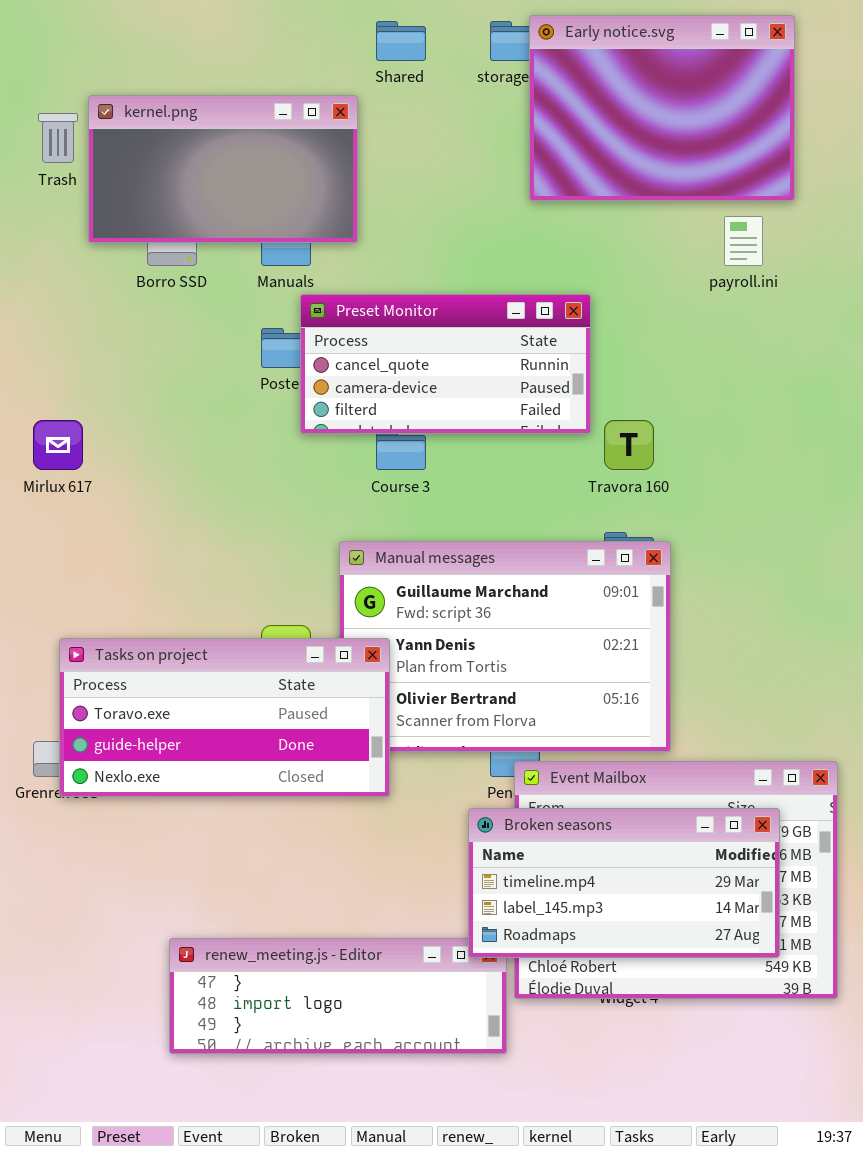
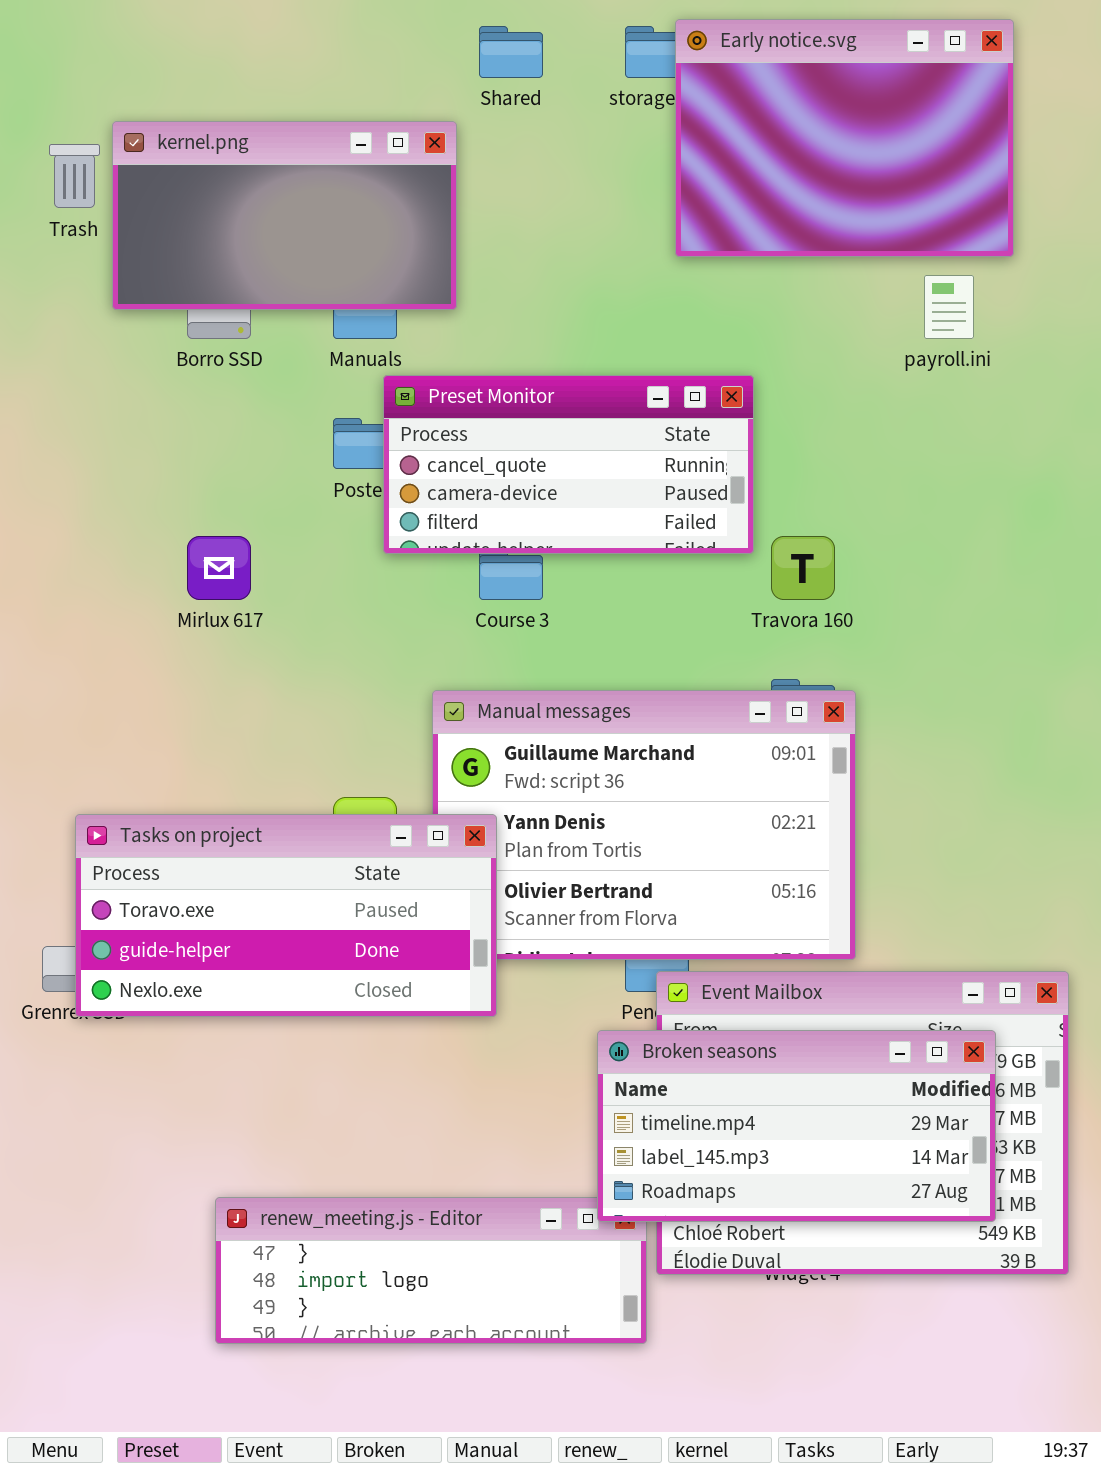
Mirlux 617: [33,420,83,470] -> [187,536,251,600], moved

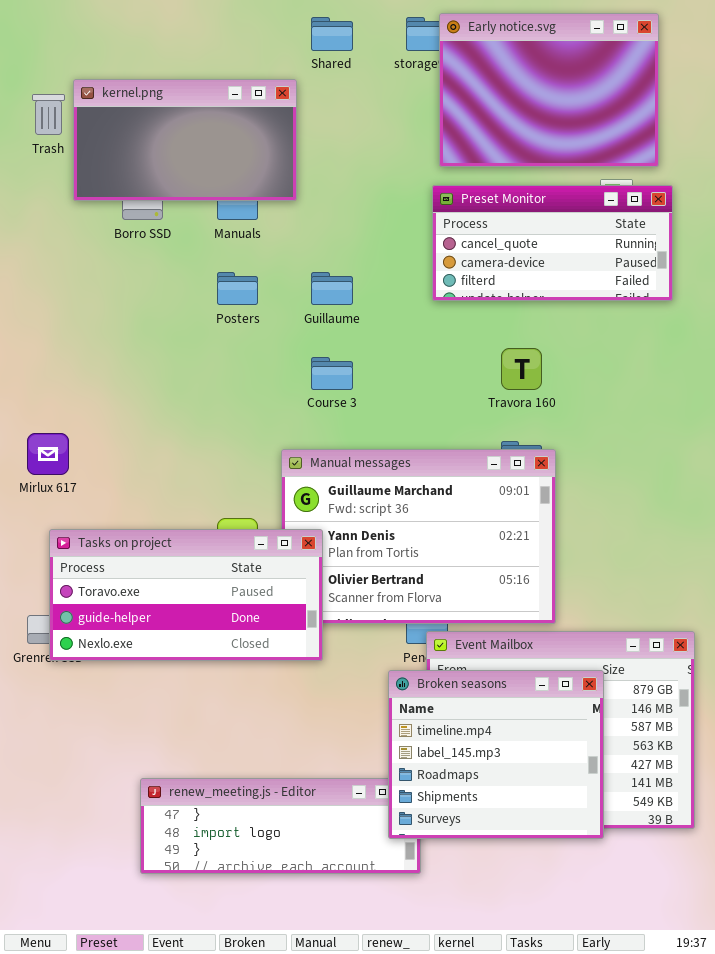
Preset Monitor: [383,375,754,554] -> [432,185,673,301], moved
Mirlux 617: [187,536,251,600] -> [27,433,69,475], moved
Broken seasons: [597,1030,996,1222] -> [388,670,604,839], resized

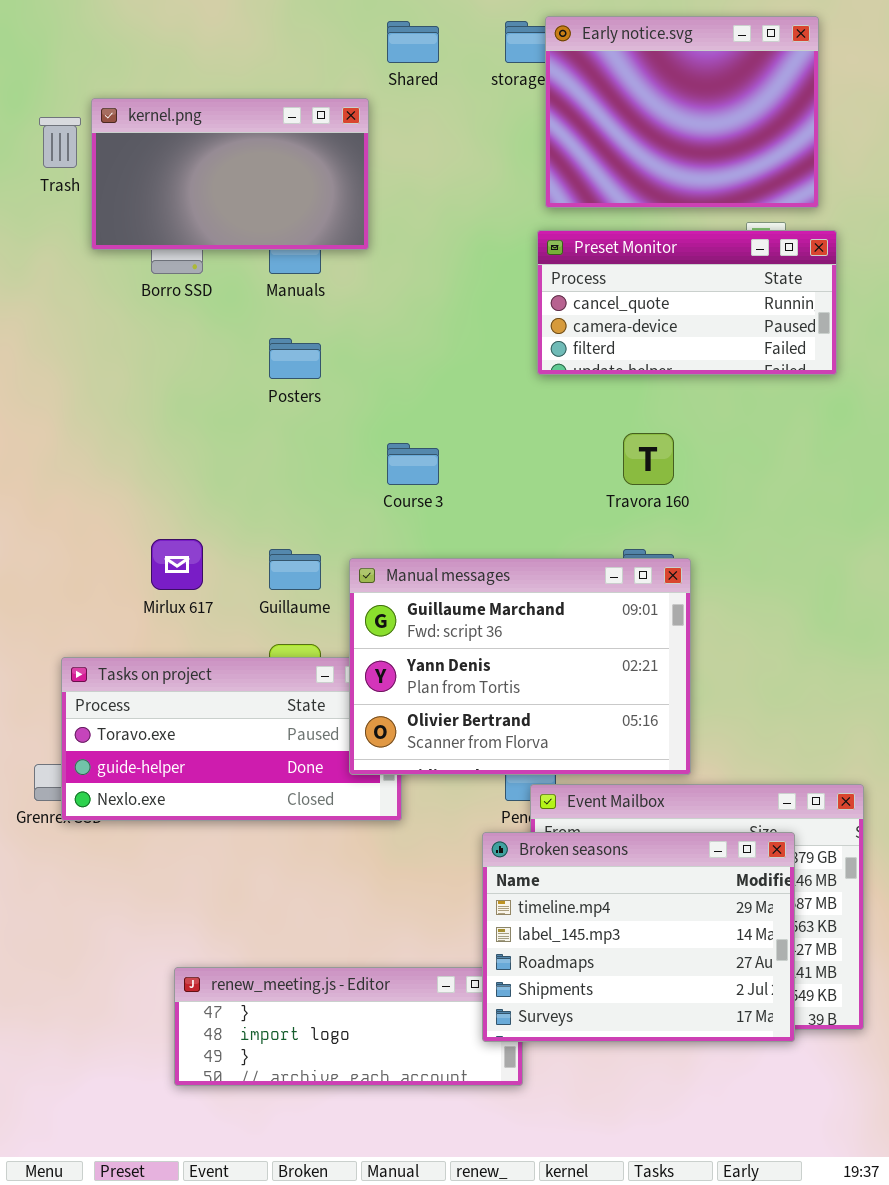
Guillaume: [311,272,353,305] -> [269,549,321,590], moved
Mirlux 617: [27,433,69,475] -> [151,539,203,590], moved
Manual messages: [281,449,556,624] -> [349,558,691,775], raised
Broken seasons: [388,670,604,839] -> [482,832,795,1042], resized

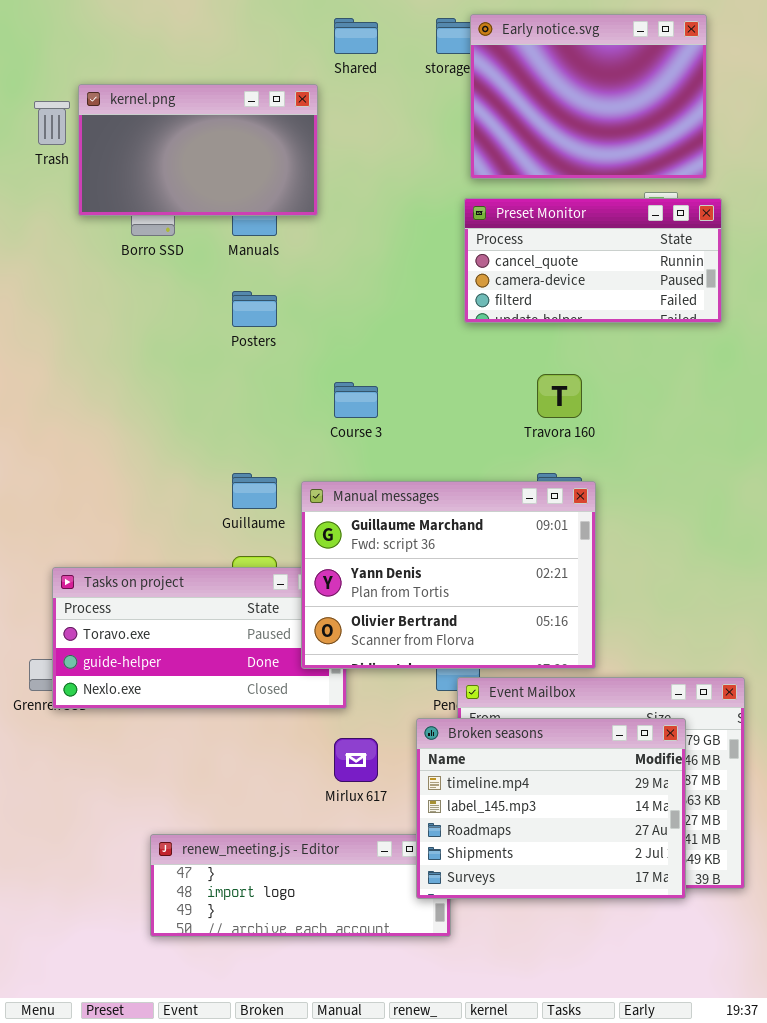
Mirlux 617: [151,539,203,590] -> [334,738,378,782], moved

